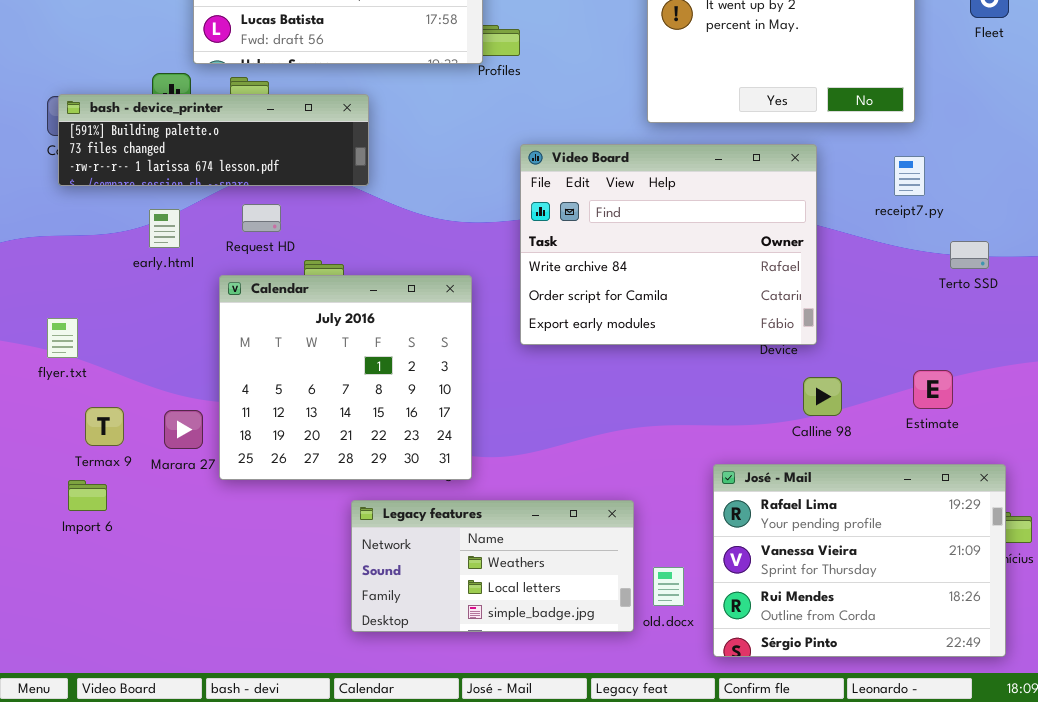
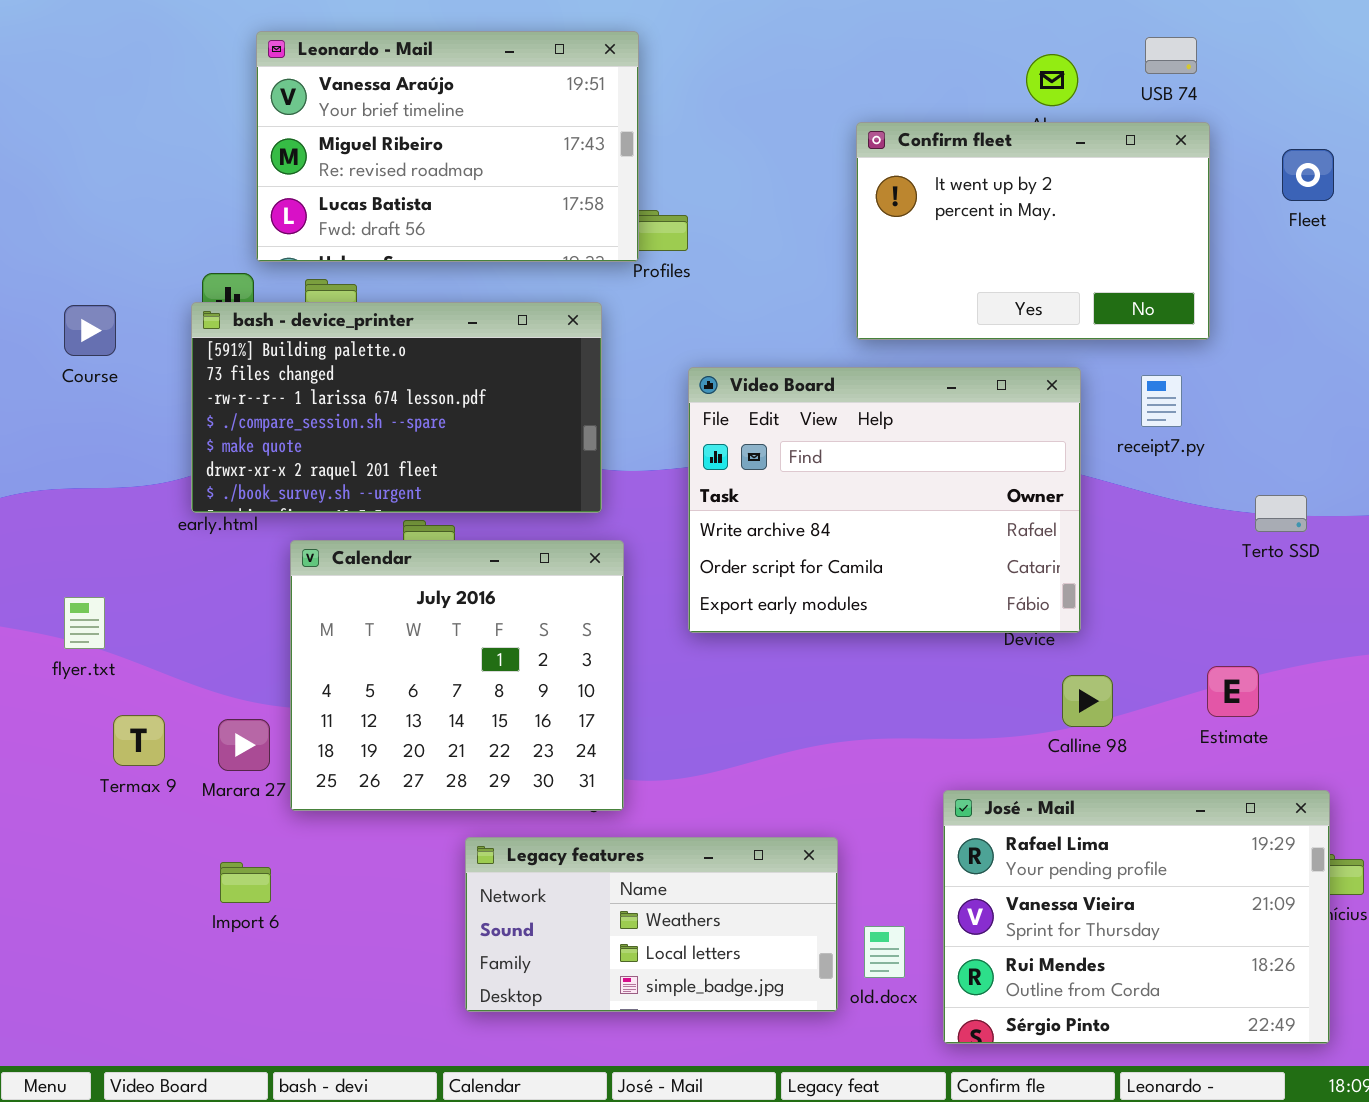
bash - device_printer: [58,94,369,186] -> [191,302,602,513], moved, resized
receipt7.py: [894,156,925,196] -> [1141,375,1182,427], moved
Import 6: [68,480,107,511] -> [220,862,271,903], moved

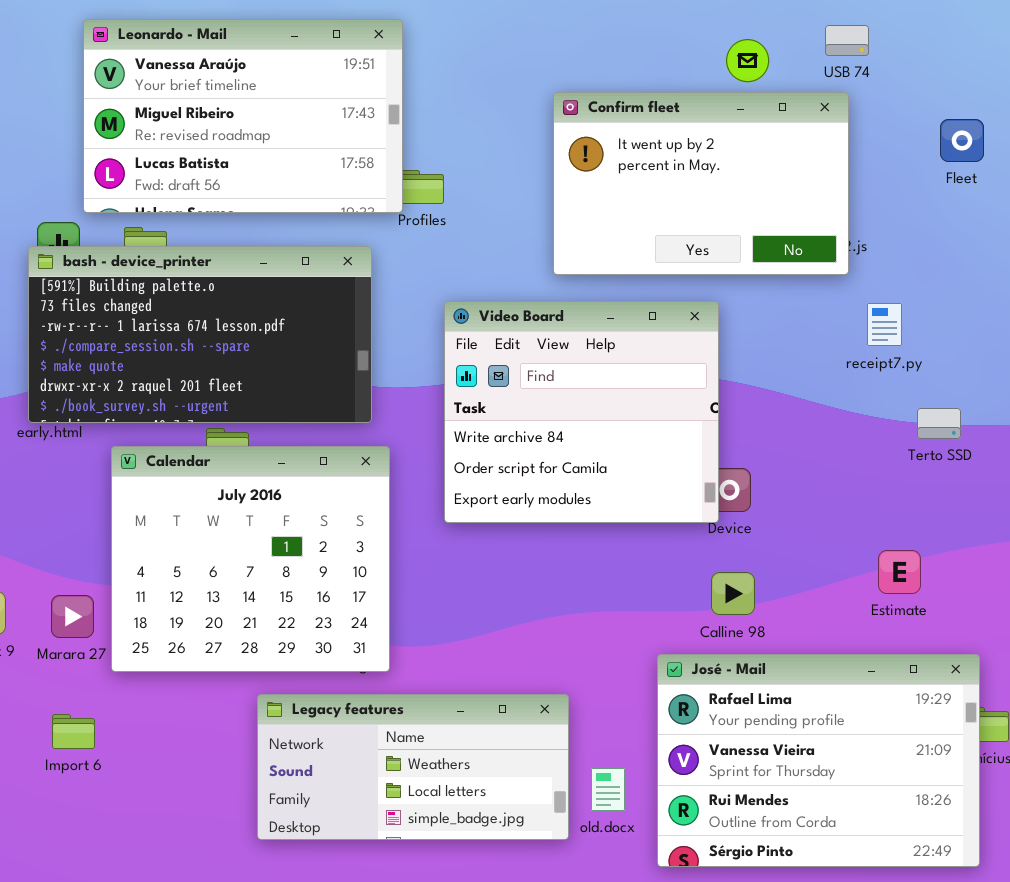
Confirm fleet: [856,122,1210,340] -> [553,92,849,275], moved
Video Board: [688,367,1081,633] -> [444,301,719,523], resized
receipt7.py: [1141,375,1182,427] -> [867,303,902,346], moved
Calline 98: [1062,675,1113,727] -> [711,572,755,615], moved

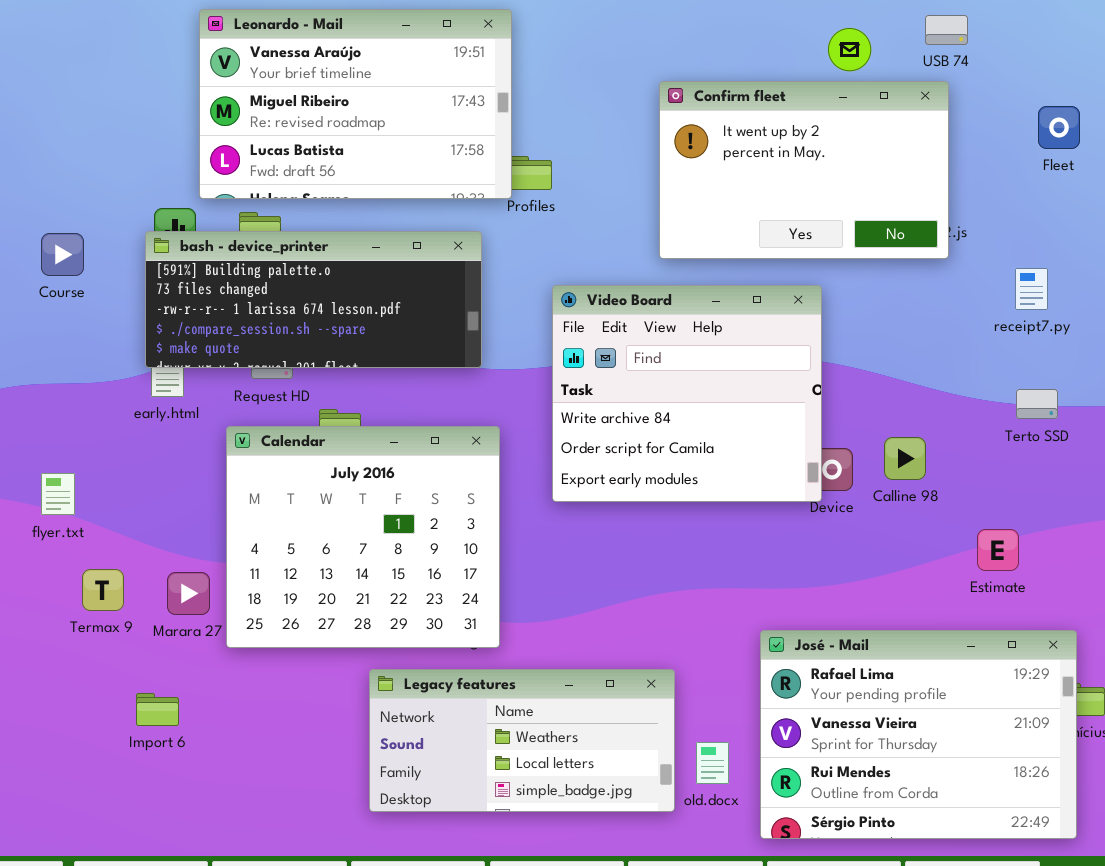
bash - device_printer: [28,246,372,423] -> [145,231,482,368], resized
receipt7.py: [867,303,902,346] -> [1015,268,1048,310], moved
Calline 98: [711,572,755,615] -> [884,437,926,480], moved
Import 6: [52,714,95,749] -> [136,693,179,726], moved

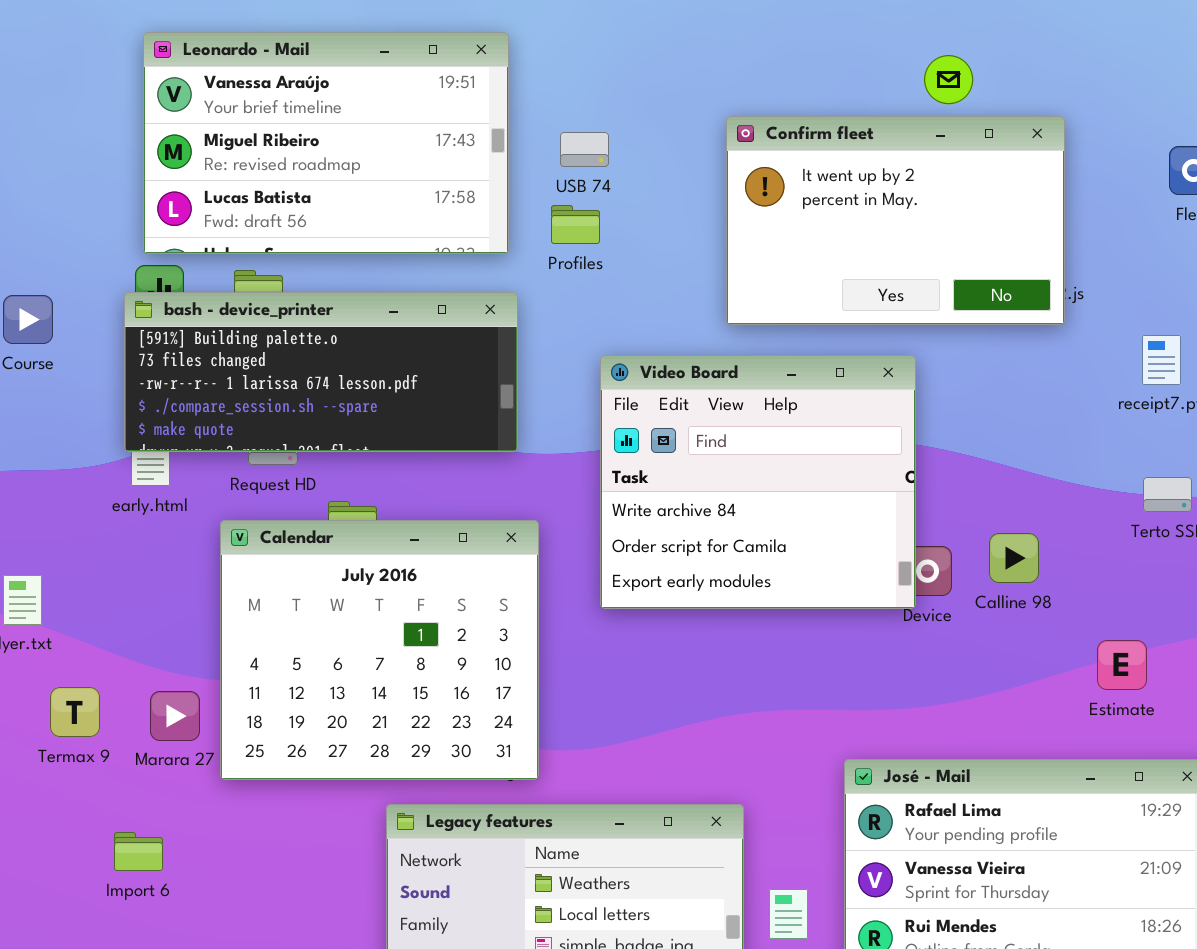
Leonardo - Mail: [199,9,512,199] -> [143,32,509,254], moved
USB 74: [925,15,968,45] -> [560,132,609,167], moved

